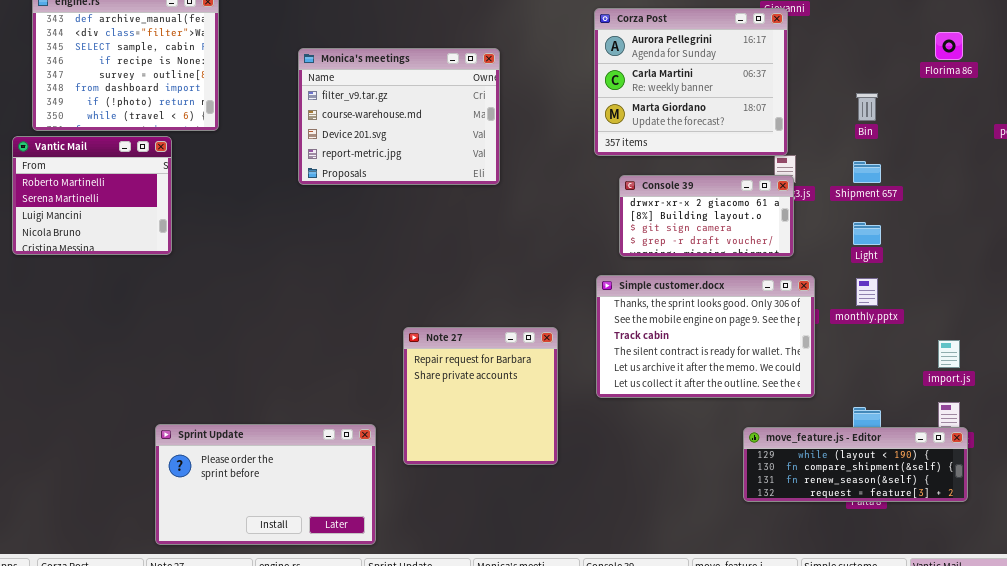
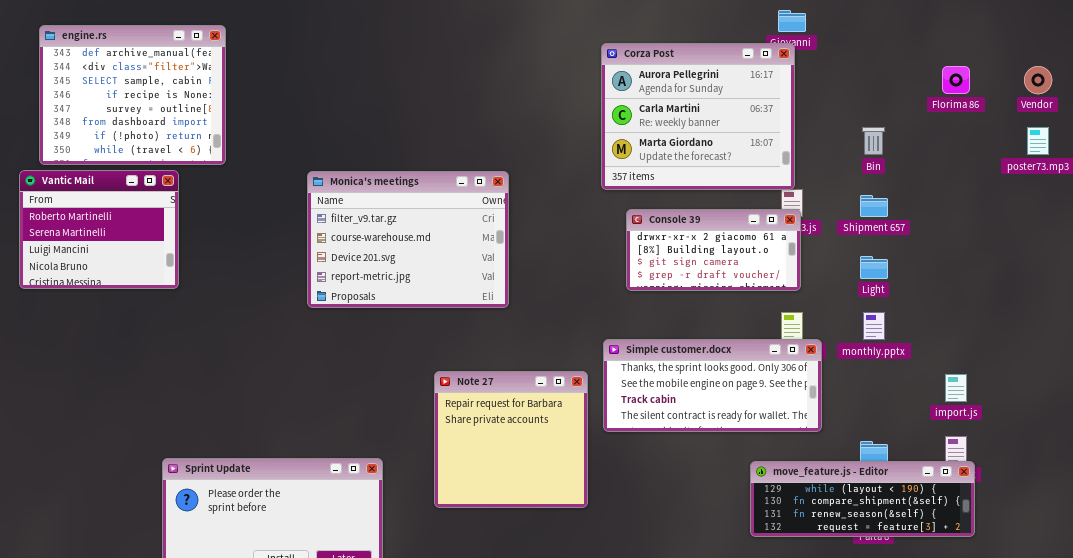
Monica's meetings: [298,48,500,185] -> [307,171,509,308], moved
Simple customer.docx: [596,275,815,398] -> [603,339,822,432], resized
Note 27: [403,327,558,465] -> [434,371,588,508], moved

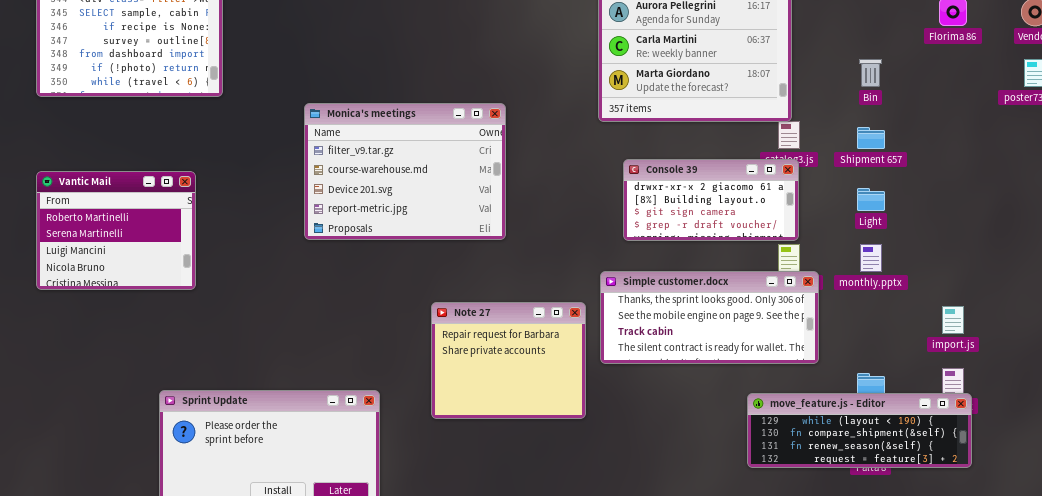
Vantic Mail: [19,170,179,289] -> [36,171,196,290], moved
Console 39: [626,209,801,291] -> [623,159,799,241], moved
Note 27: [434,371,588,508] -> [431,302,586,419], resized

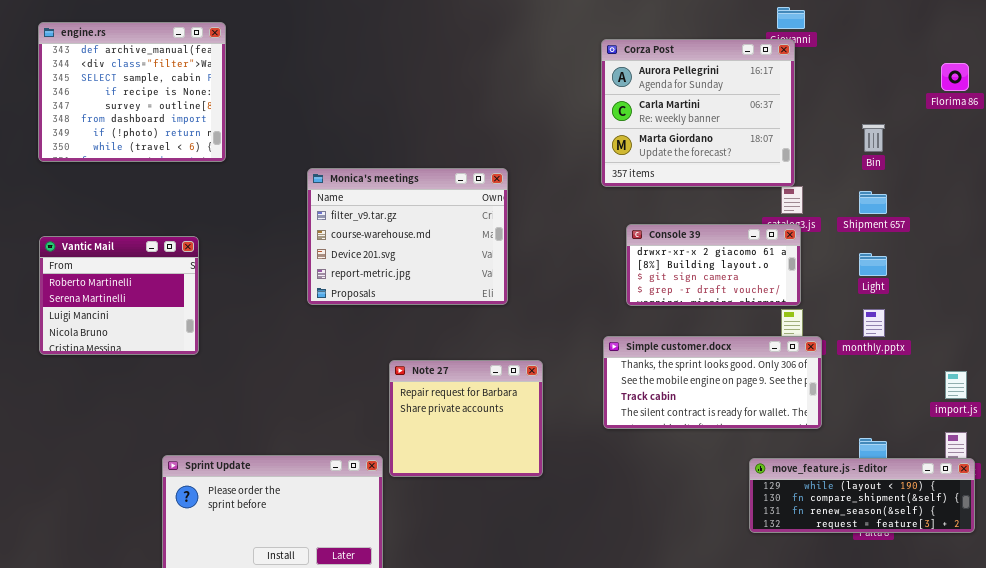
Note 27: [431,302,586,419] -> [389,360,543,477], moved

